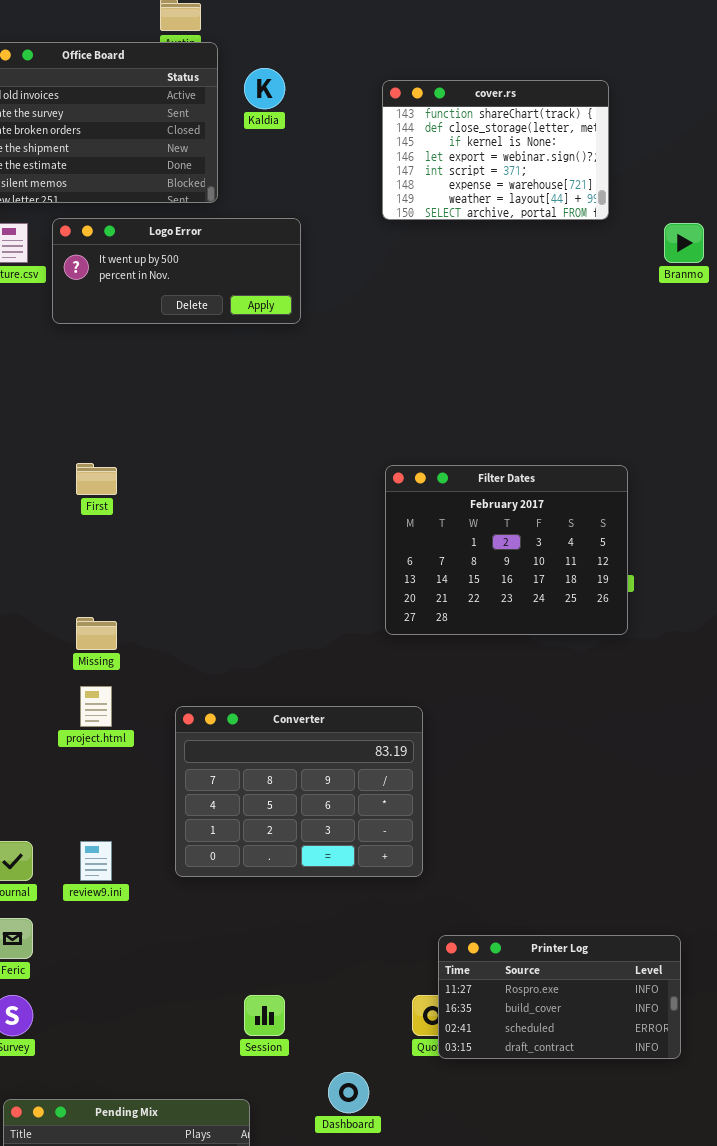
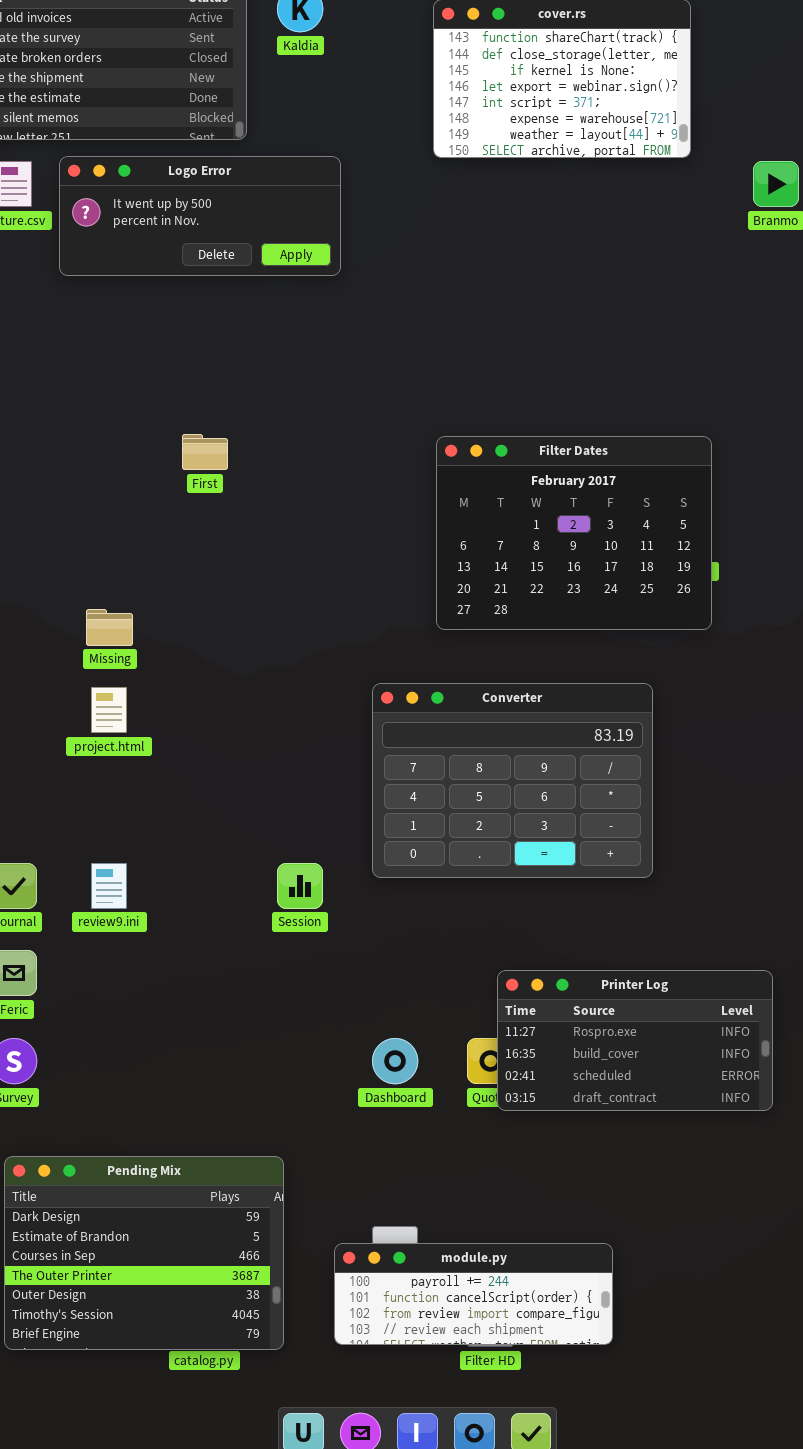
First: [76,463,117,495] -> [182,434,228,470], moved
Converter: [175,706,423,877] -> [372,683,653,878], moved
Session: [244,995,285,1036] -> [277,863,323,909], moved
Dashboard: [328,1072,369,1113] -> [372,1038,418,1084], moved

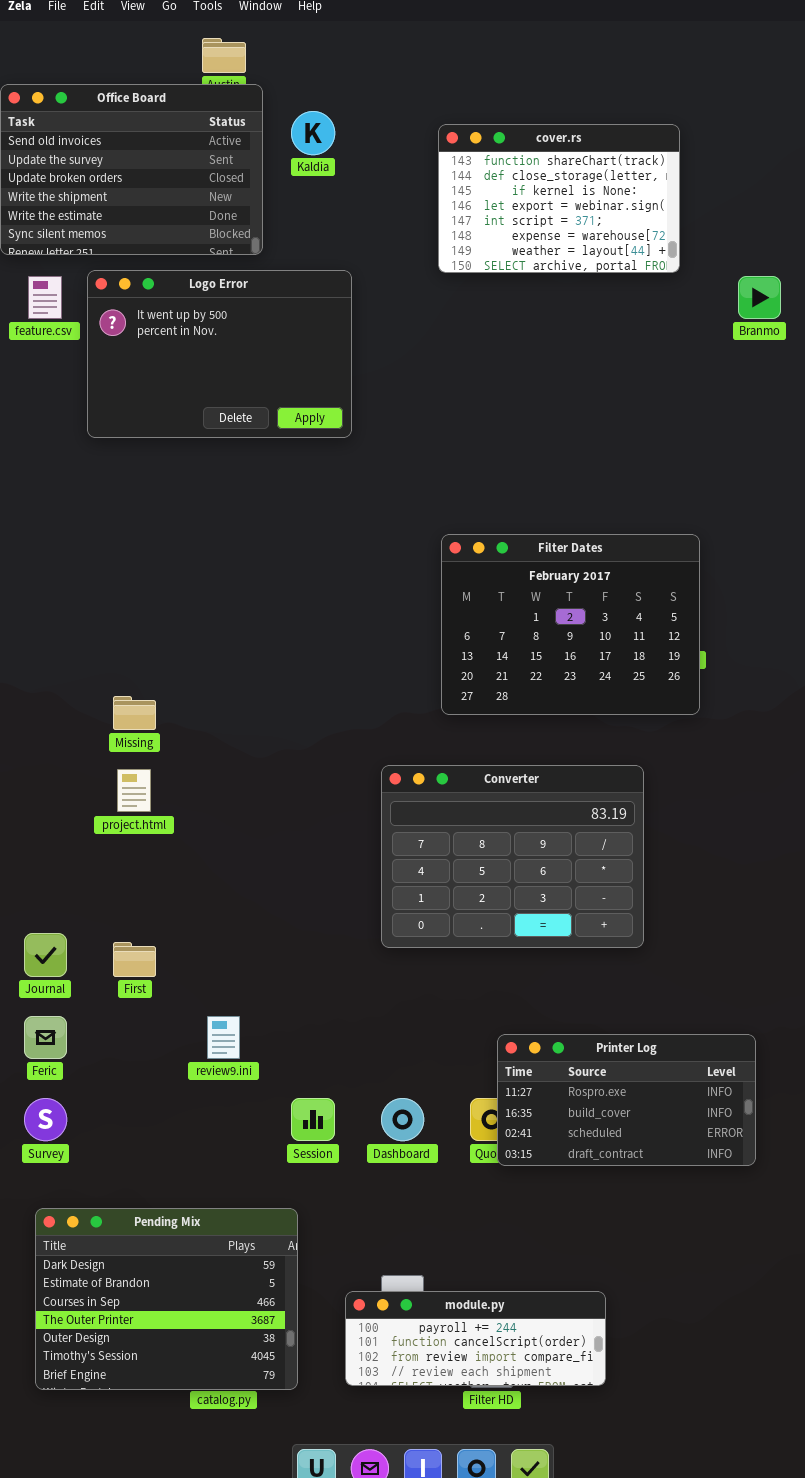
Logo Error: [59,156,341,276] -> [87,270,352,438], resized
First: [182,434,228,470] -> [113,942,156,977], moved
review9.ini: [91,863,127,909] -> [207,1016,240,1059], moved
Session: [277,863,323,909] -> [291,1098,335,1141], moved

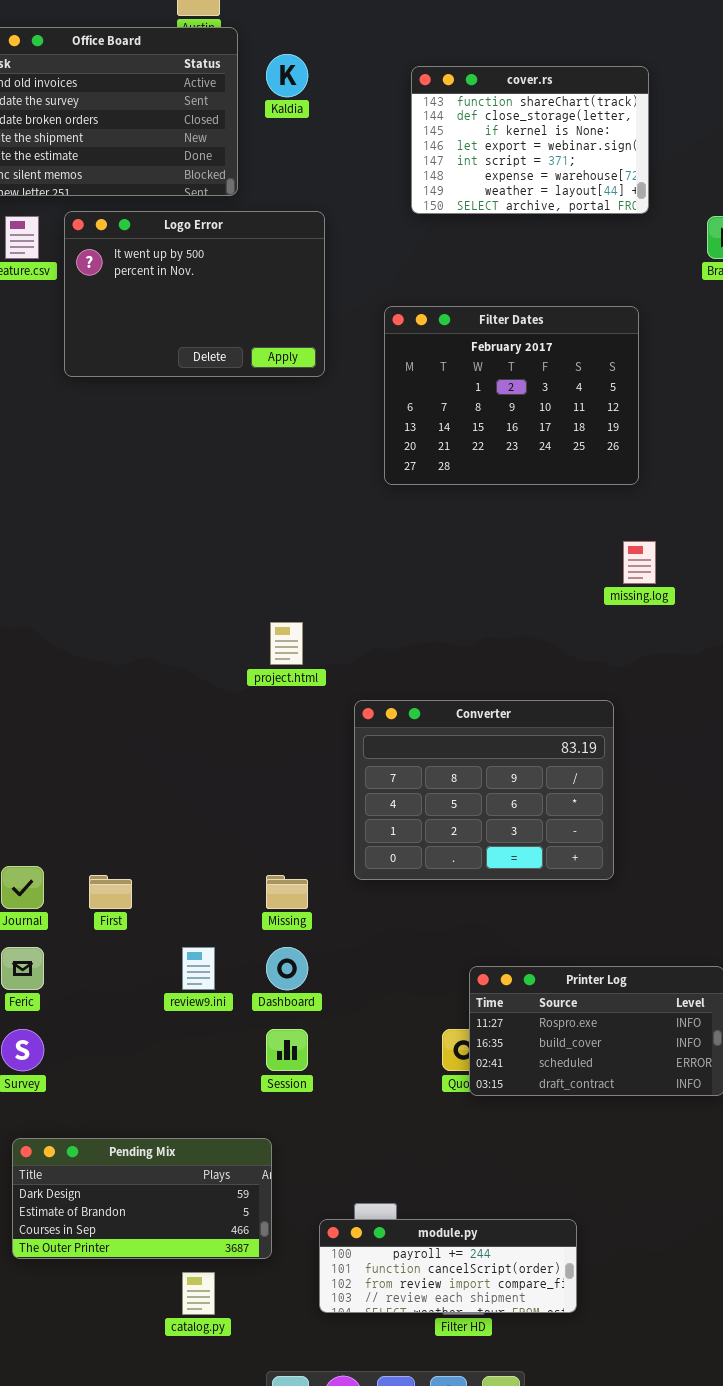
Filter Dates: [441,534,700,715] -> [384,306,639,485], moved
Missing: [113,696,156,730] -> [266,875,308,909], moved
project.html: [117,769,151,812] -> [270,622,303,665], moved
Dashboard: [381,1098,424,1141] -> [266,947,308,990], moved
Pending Mix: [35,1208,298,1390] -> [12,1138,272,1259], resized

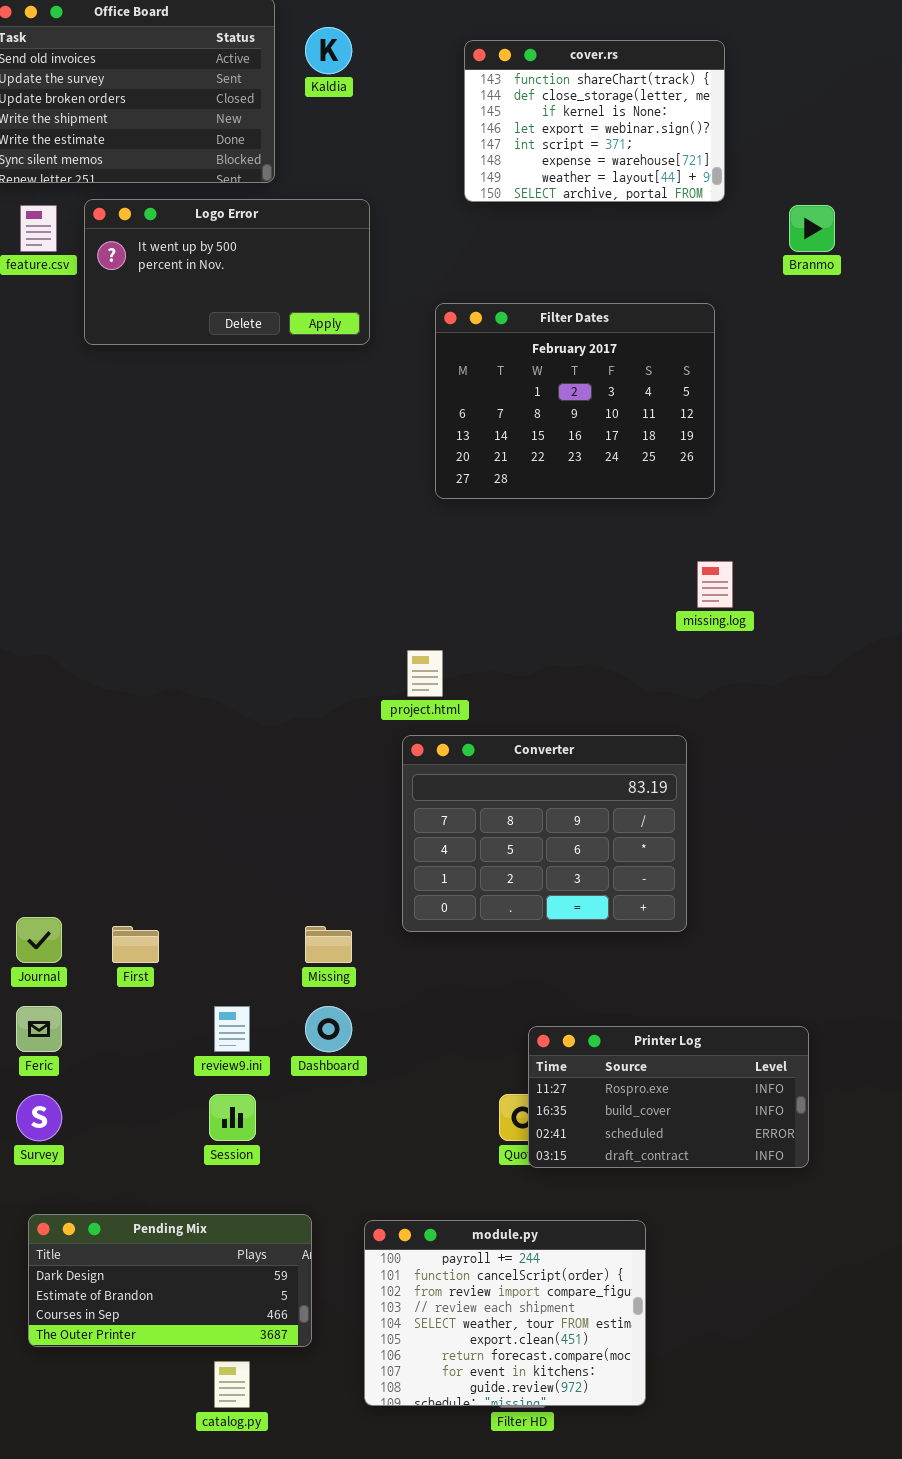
Logo Error: [64,211,325,377] -> [84,199,370,345], resized
project.html: [270,622,303,665] -> [407,650,443,697], moved
Session: [266,1029,308,1071] -> [209,1094,256,1141], moved
module.py: [319,1219,577,1313] -> [364,1220,646,1406], resized

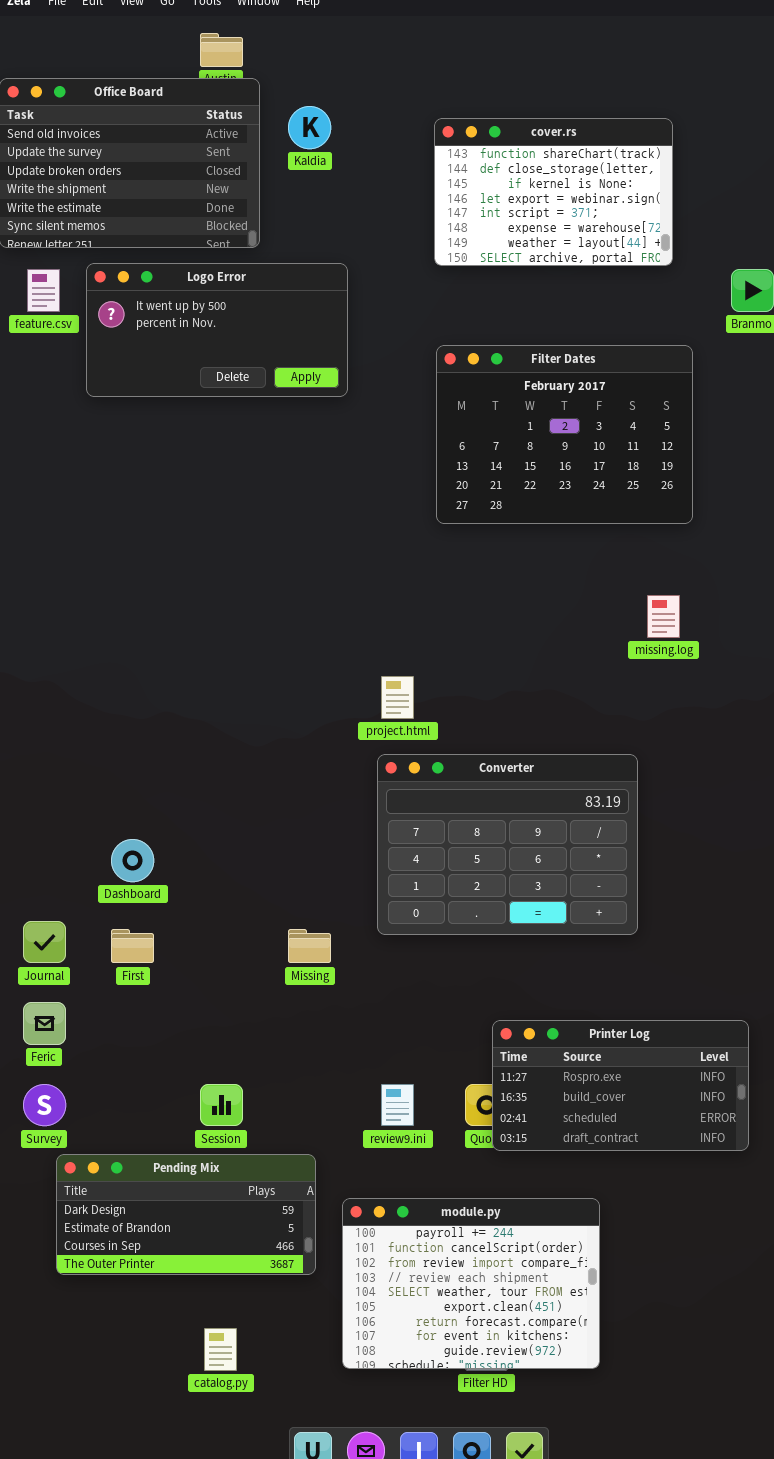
Filter Dates: [435,303,715,499] -> [436,345,693,524], moved
review9.ini: [214,1006,250,1052] -> [381,1084,414,1126], moved
Dashboard: [305,1006,352,1052] -> [111,839,154,882], moved
Pending Mix: [28,1214,312,1347] -> [56,1154,316,1275], moved

